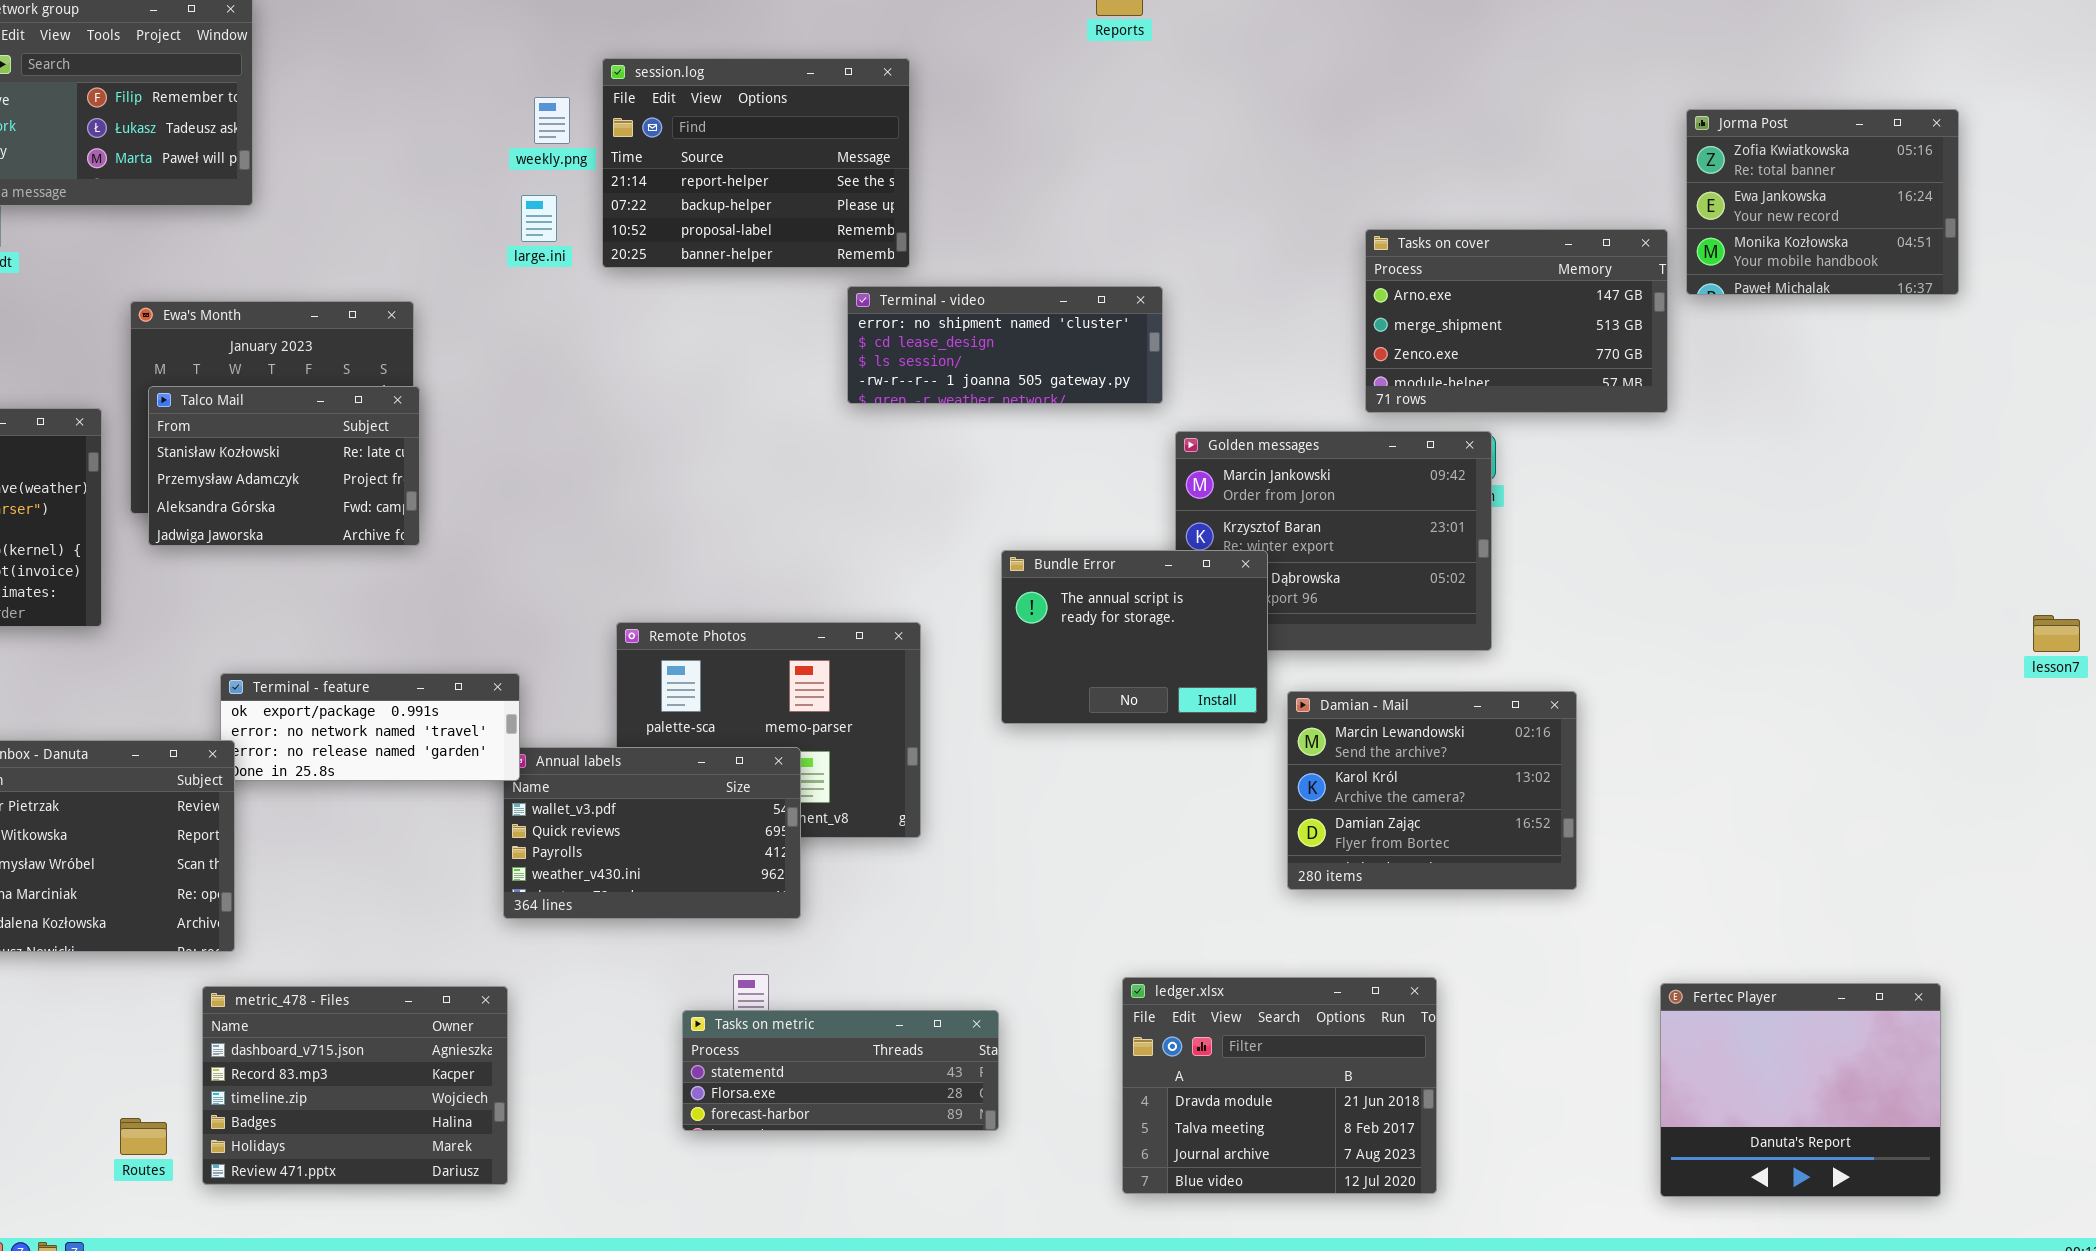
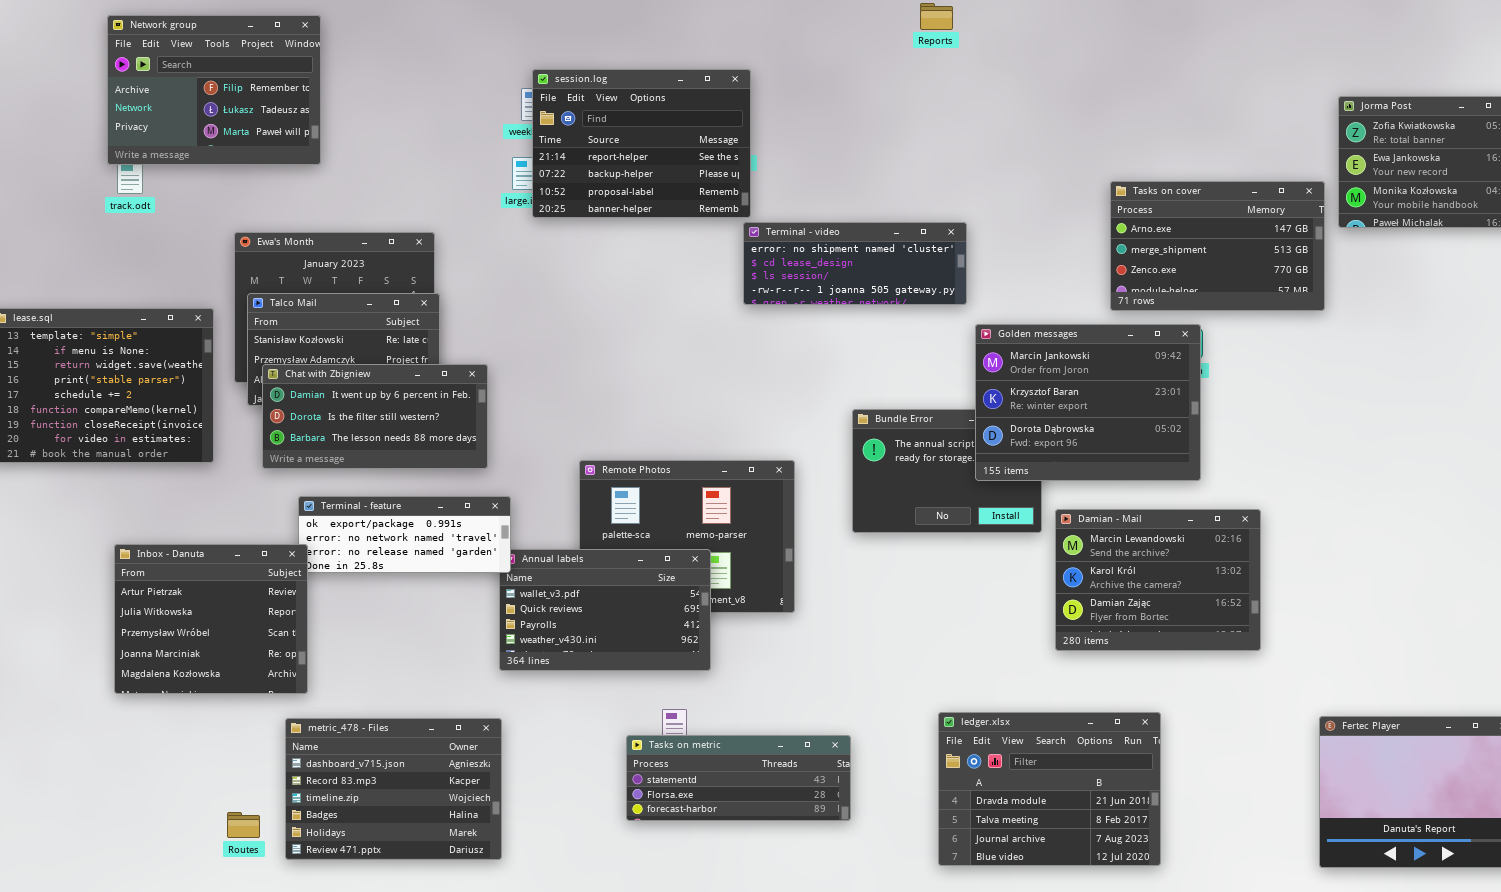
session.log: [602,58,910,268] -> [532,69,751,218], moved
Golden messages: [1175,431,1492,651] -> [975,324,1201,481], raised
Chat with Zbigniew: none -> [262,364,488,469], opened

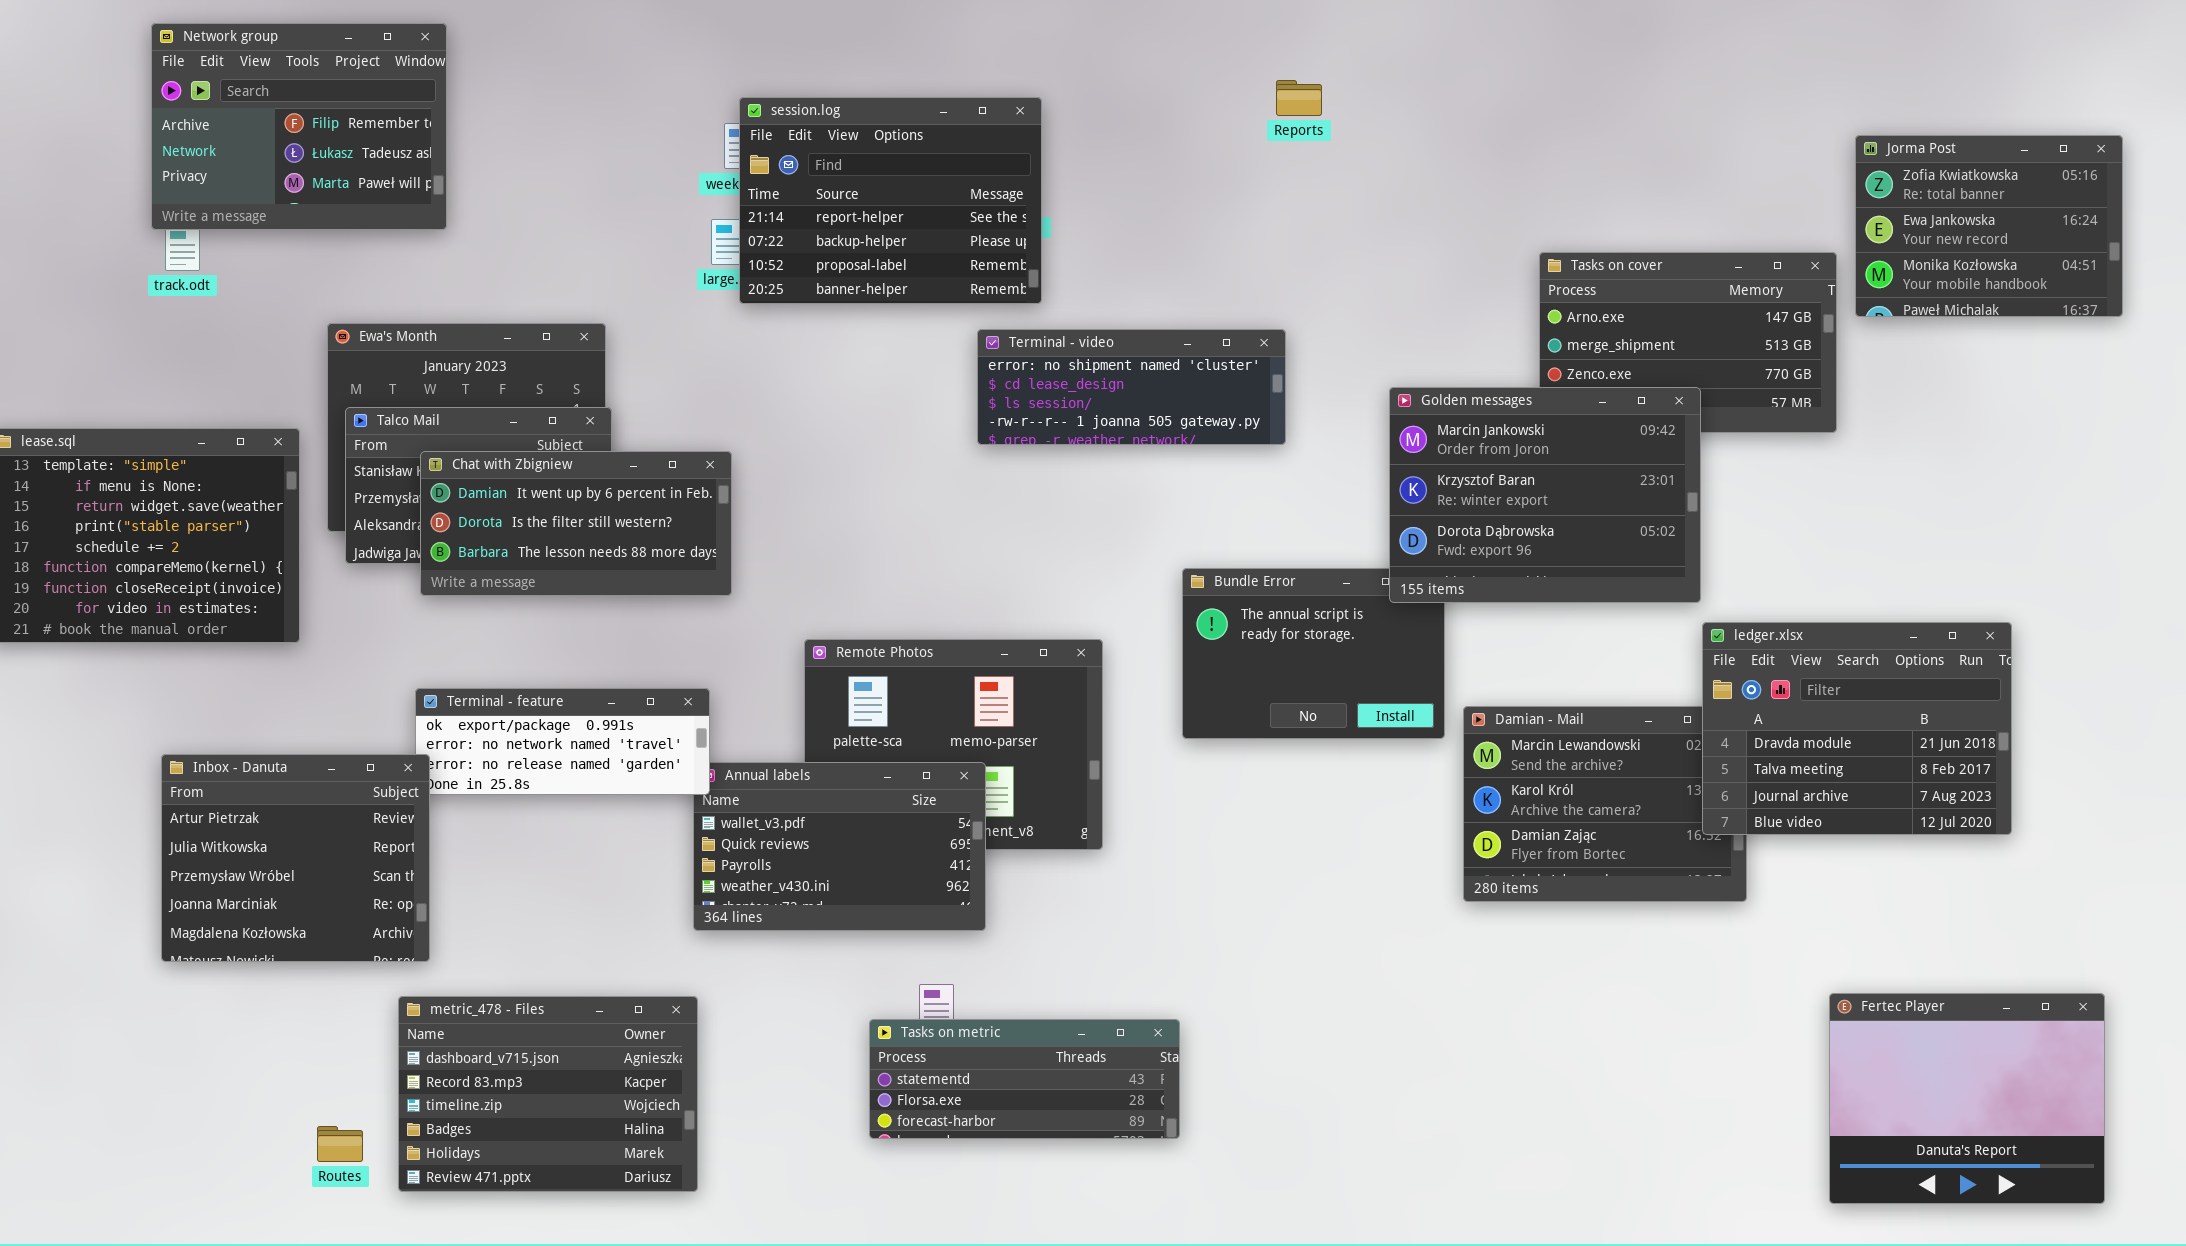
Reports: [920,3,953,30] -> [1276,80,1322,116], moved
Terminal - video: [743,222,967,305] -> [977,329,1286,445], moved
Golden messages: [975,324,1201,481] -> [1389,387,1701,603], moved
Chat with Zbigniew: [262,364,488,469] -> [420,451,732,596], moved
ledger.xlsx: [938,712,1161,866] -> [1702,622,2012,835], moved

